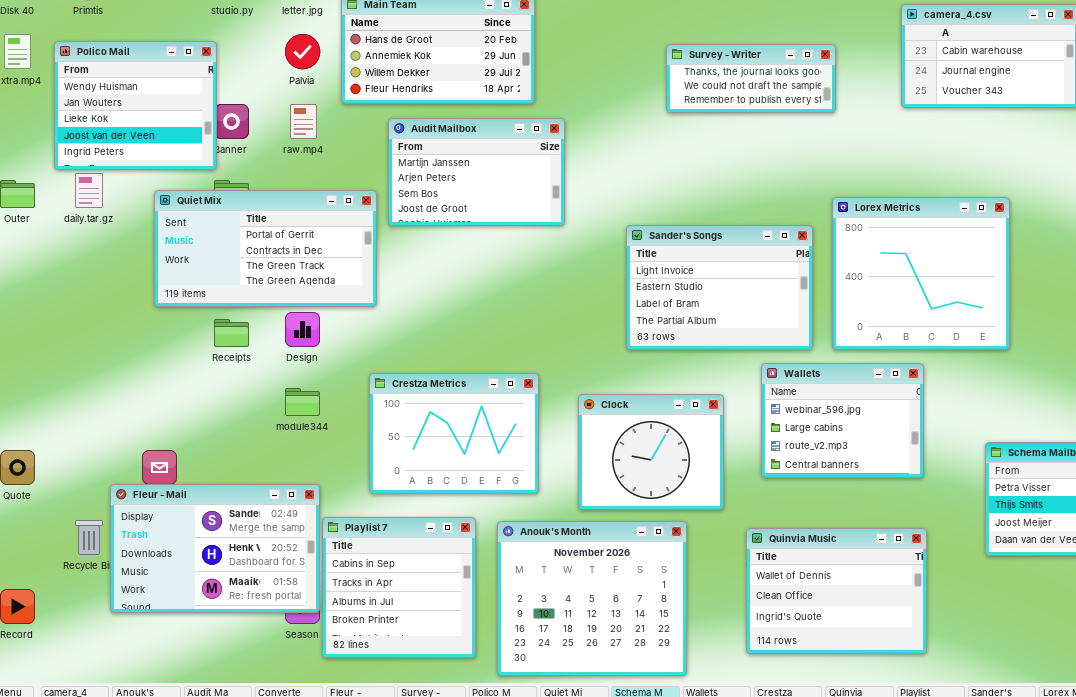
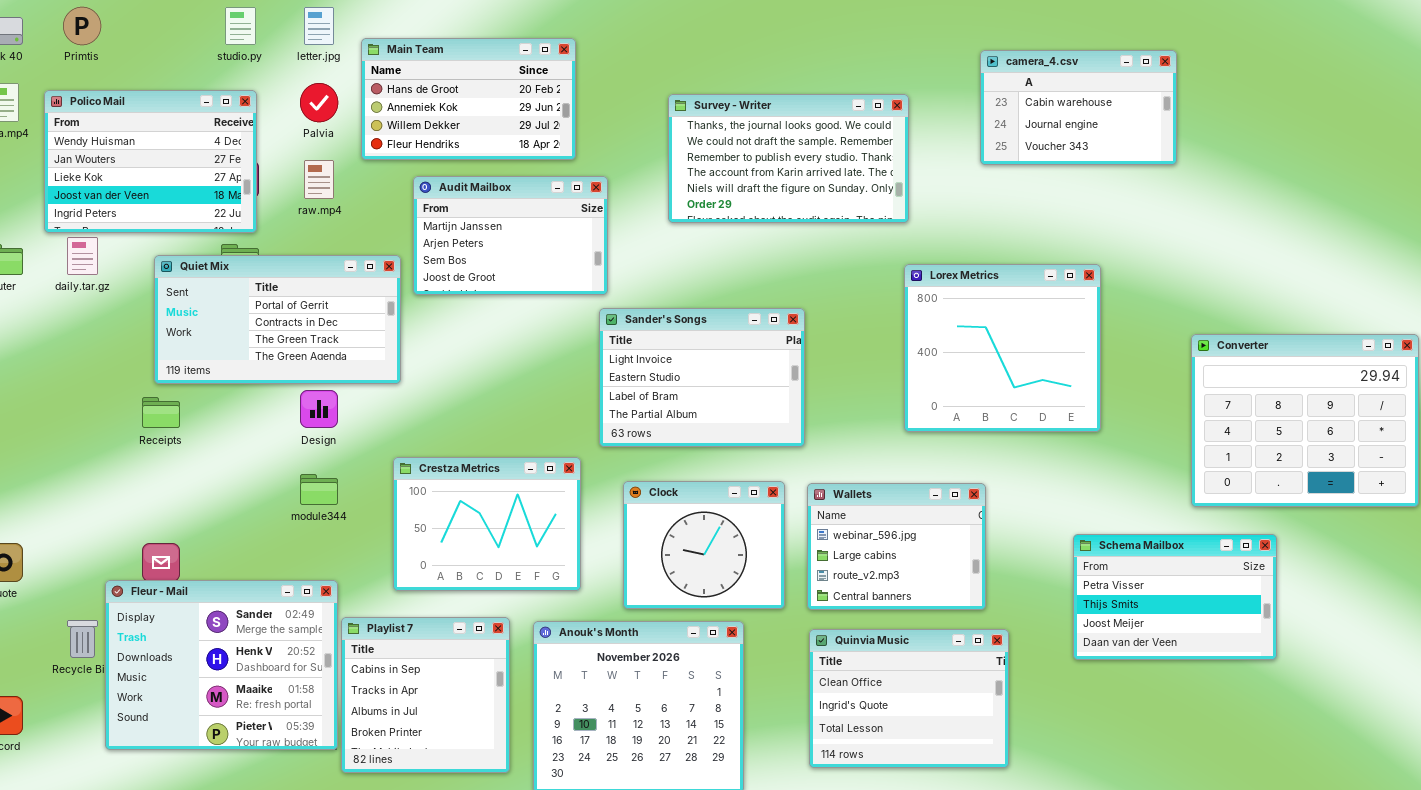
Polico Mail: [54,41,217,170] -> [44,90,257,233], resized
Survey - Writer: [666,44,836,113] -> [668,94,909,223], resized
Sander's Songs: [626,225,813,350] -> [599,308,805,447], moved
Receipts: [214,319,249,347] -> [142,397,180,428], moved
Wallets: [761,363,924,478] -> [807,483,986,610], moved
Fleur - Mail: [110,484,320,613] -> [105,580,338,750], resized
Quinvia Music: [746,528,927,654] -> [809,629,1009,768], scrolled down 1 row

